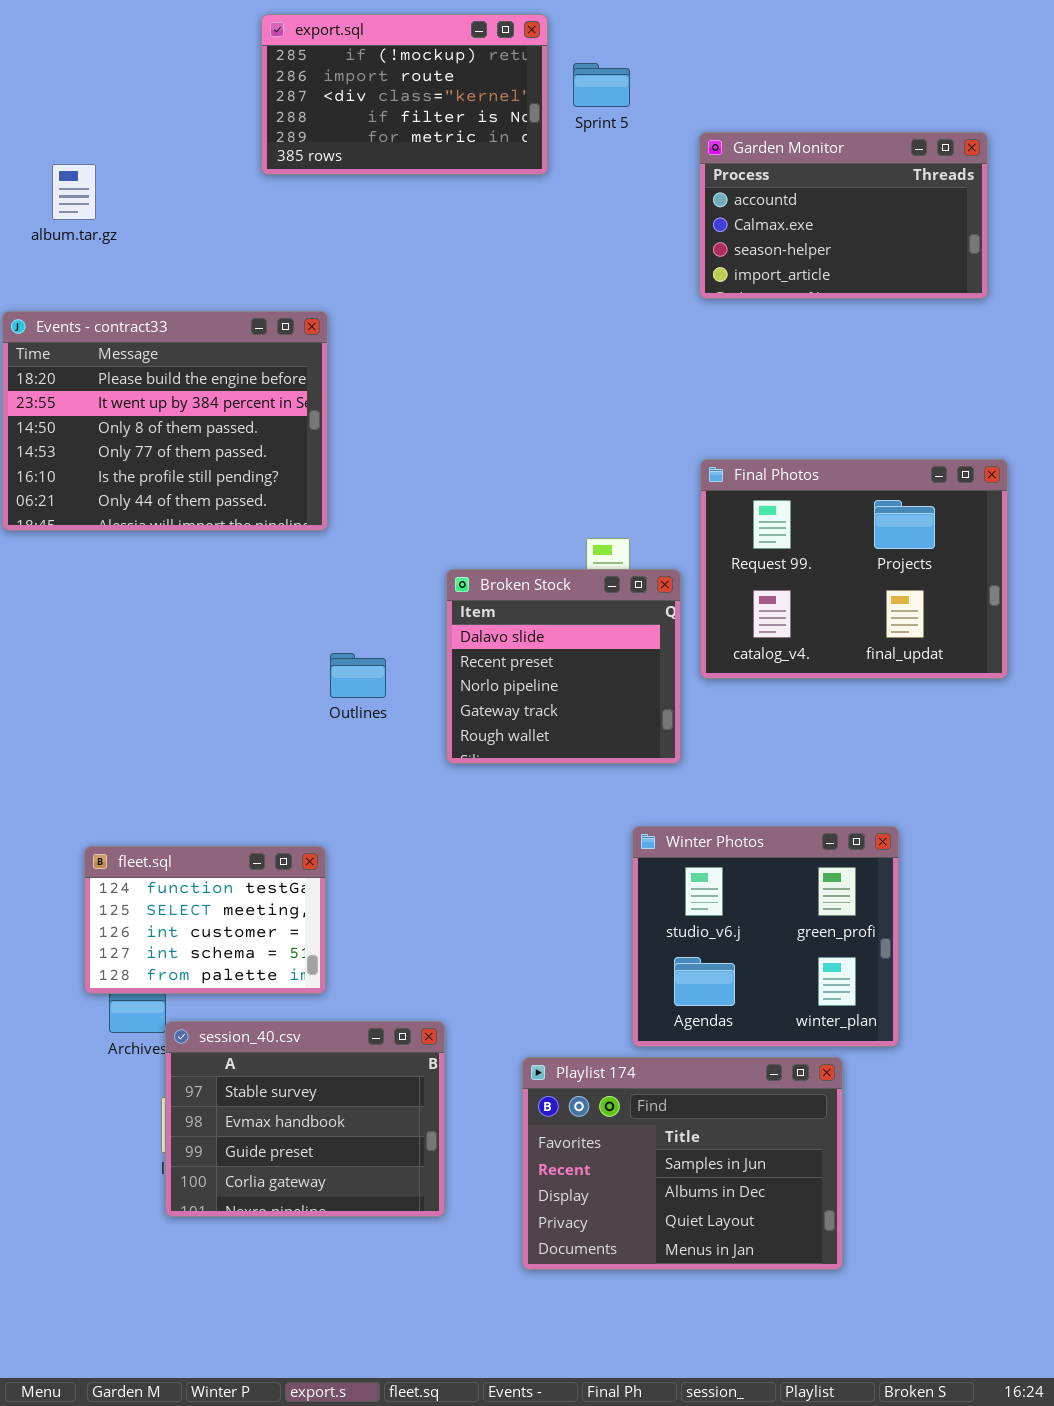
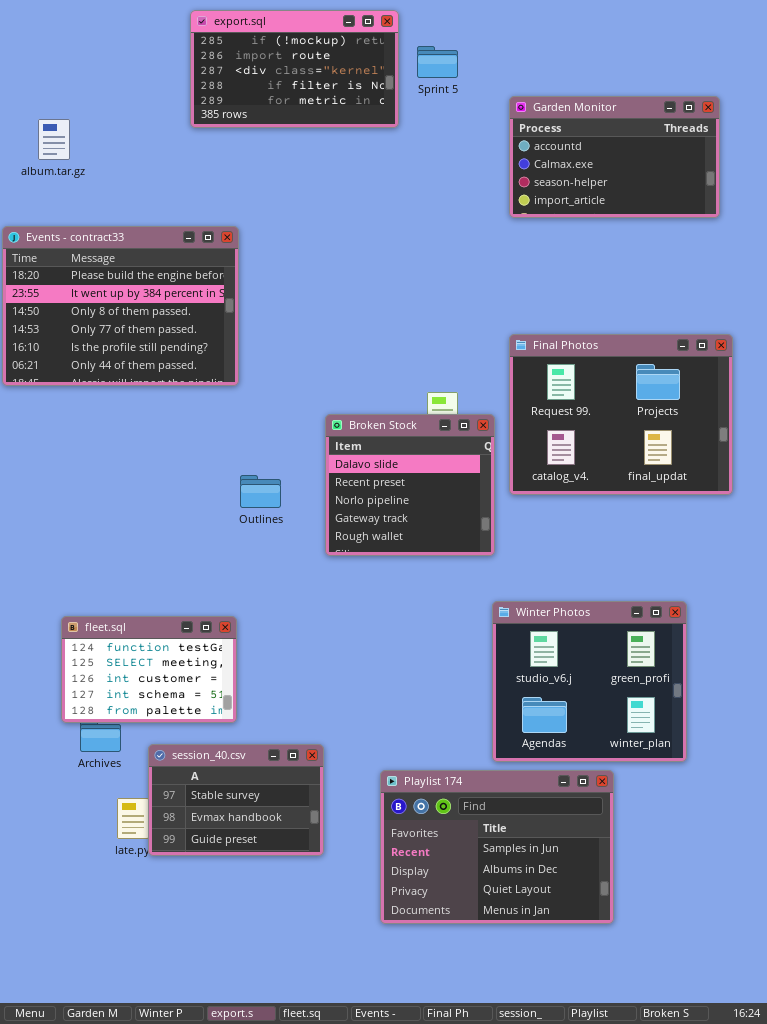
Winter Photos: [632,826,899,1047] -> [492,601,687,762], moved
session_40.csv: [165,1021,445,1217] -> [148,744,324,856], resized

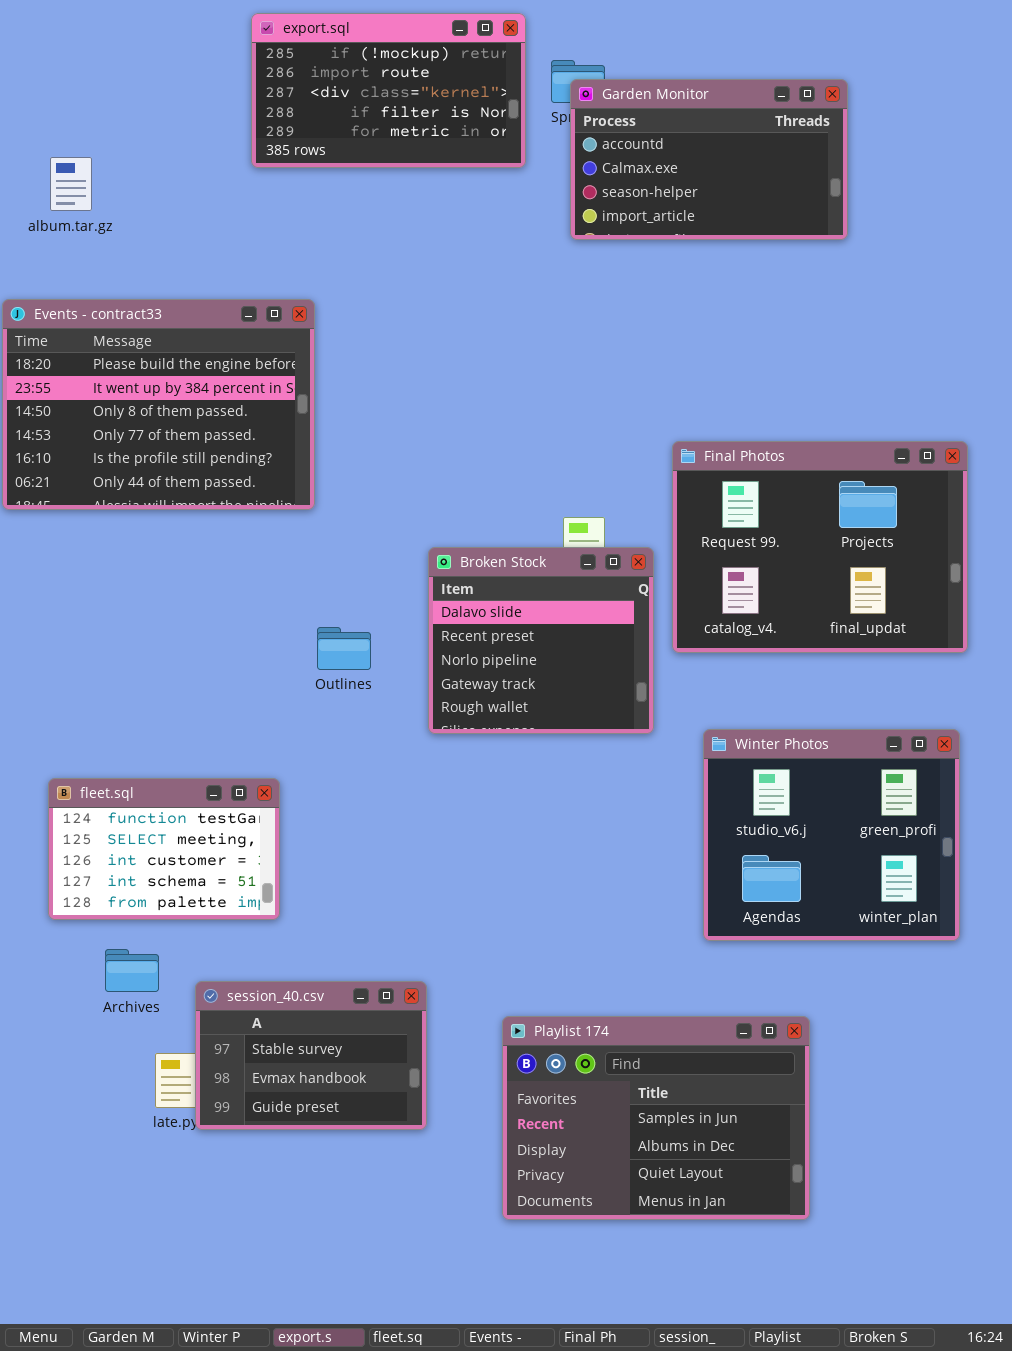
Garden Monitor: [509,96,720,218] -> [570,79,848,240], moved
Winter Photos: [492,601,687,762] -> [703,729,960,941], moved
fleet.sql: [61,616,237,723] -> [48,778,280,920], moved

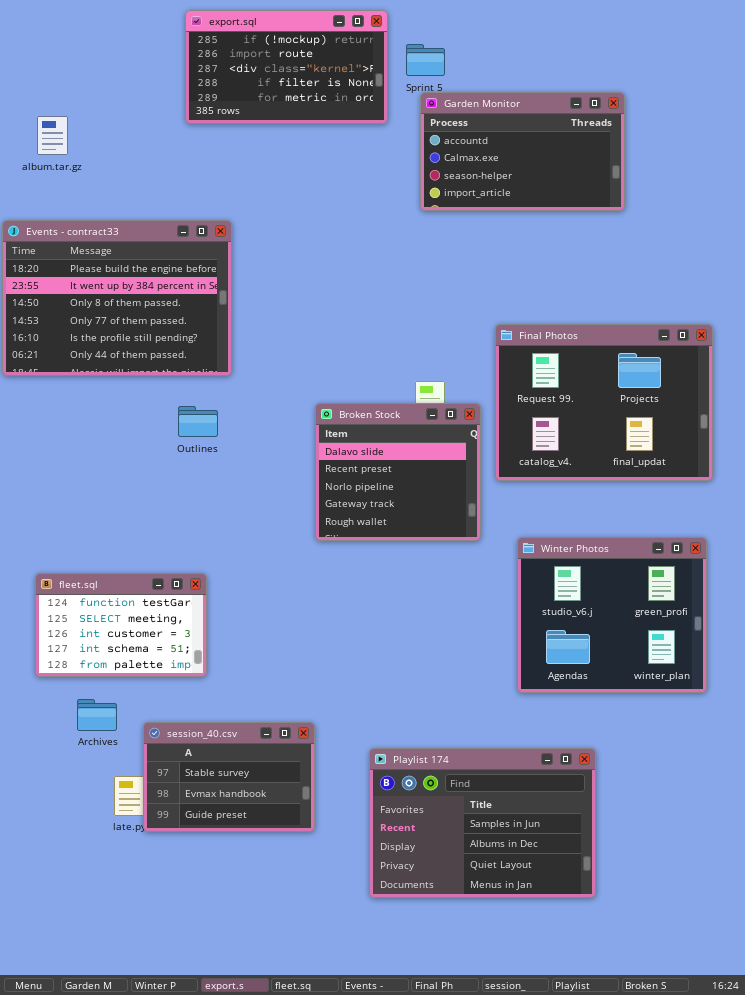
Garden Monitor: [570,79,848,240] -> [420,92,625,211], moved
Outlines: [317,627,371,670] -> [178,406,218,437], moved

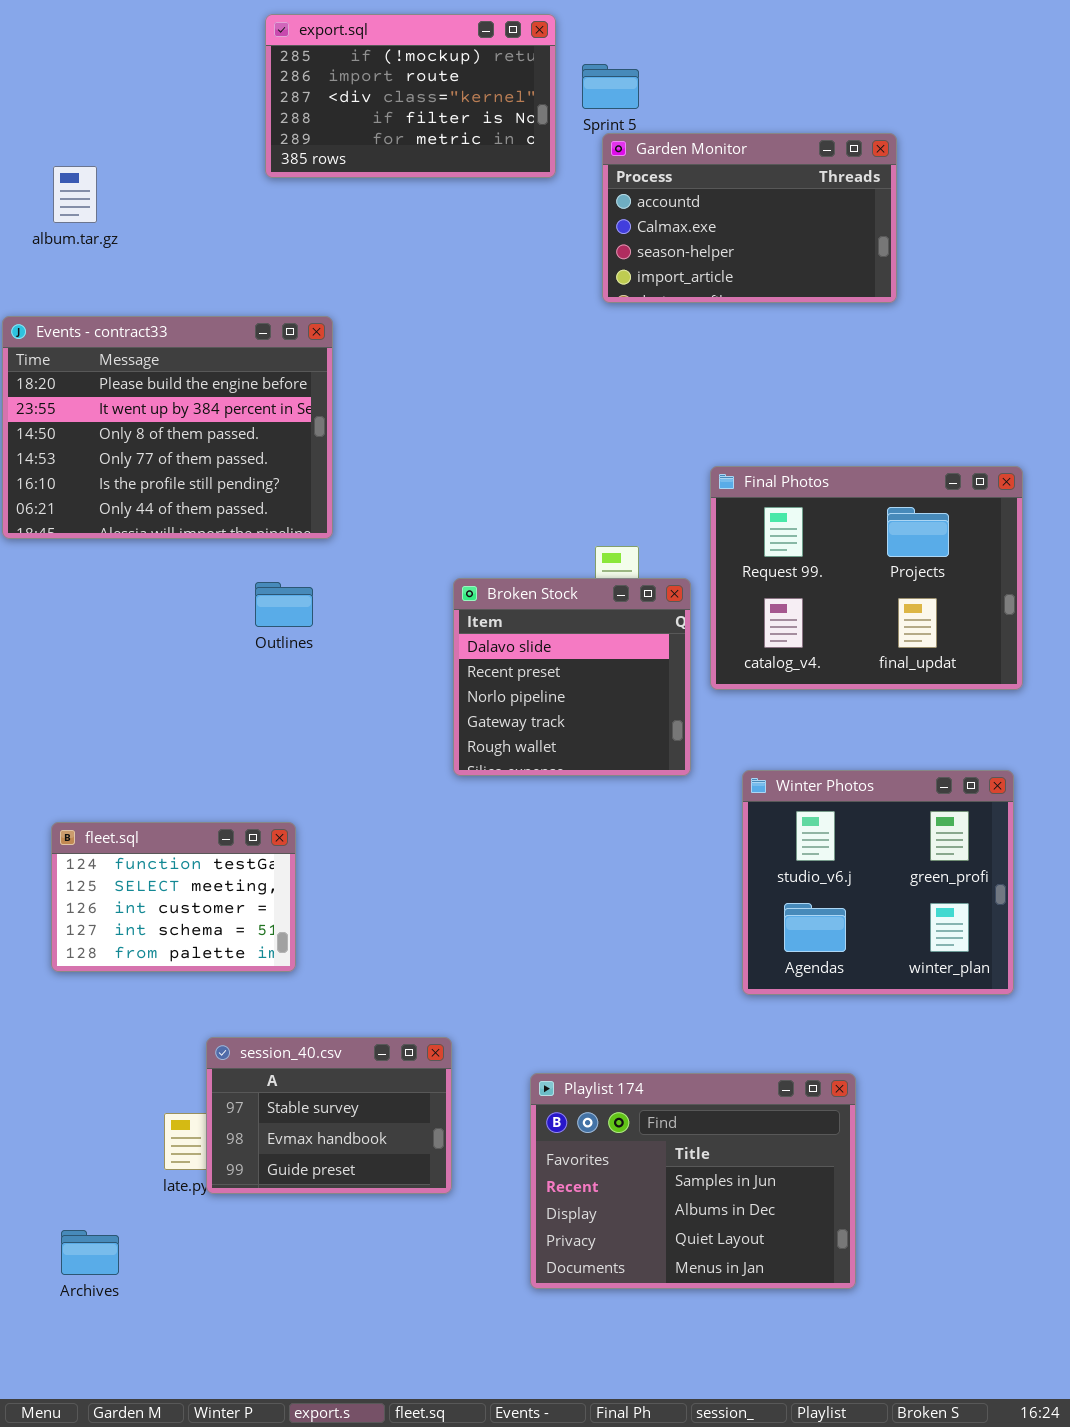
Archives: [77,699,117,731] -> [61,1230,119,1275], moved

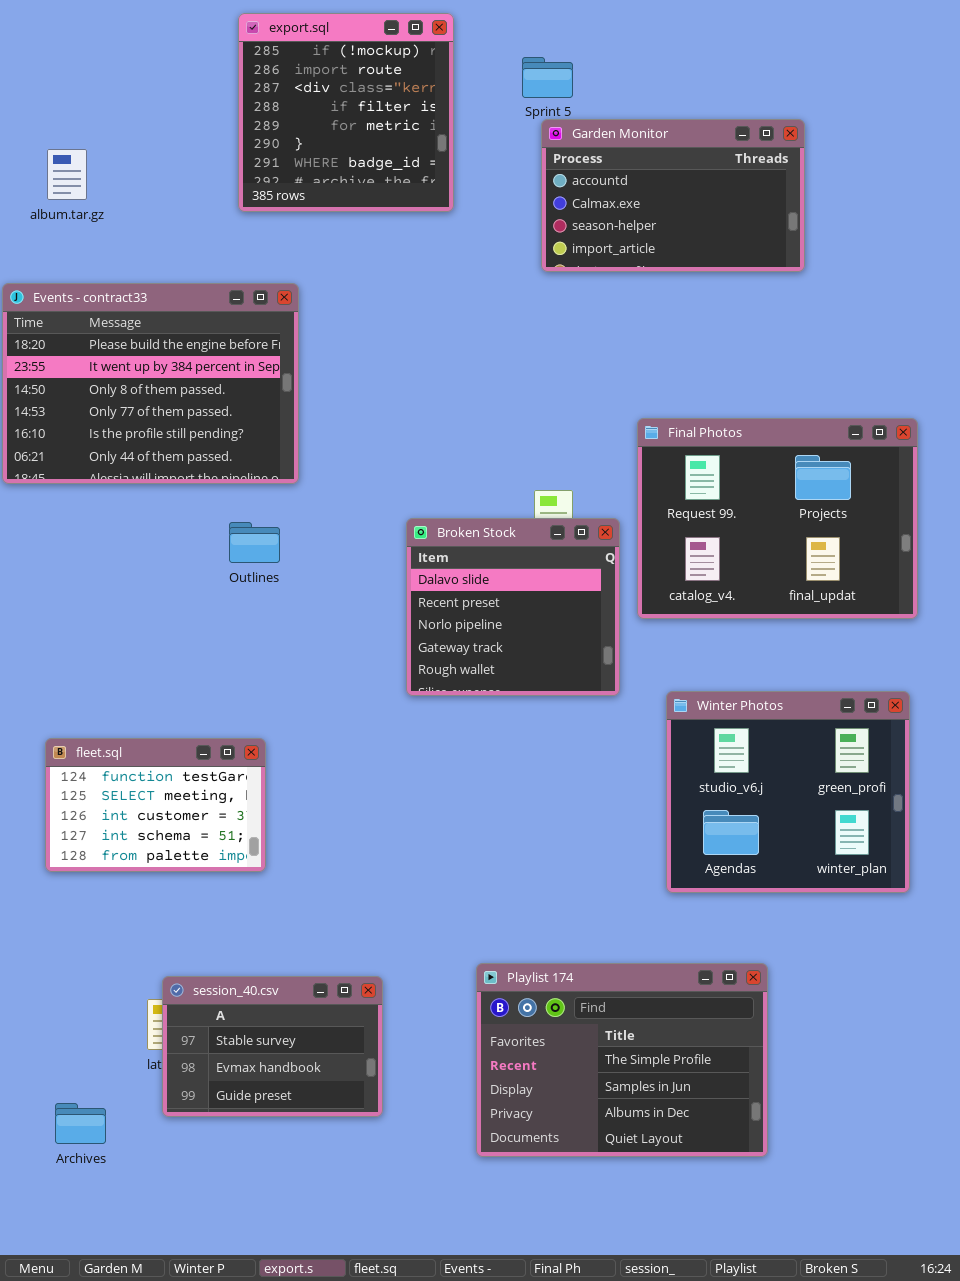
export.sql: [265,14,556,178] -> [238,13,454,212], resized
session_40.csv: [206,1037,452,1194] -> [162,976,383,1117], moved
Playlist 174: [530,1073,856,1289] -> [476,963,768,1157], scrolled up 1 row

